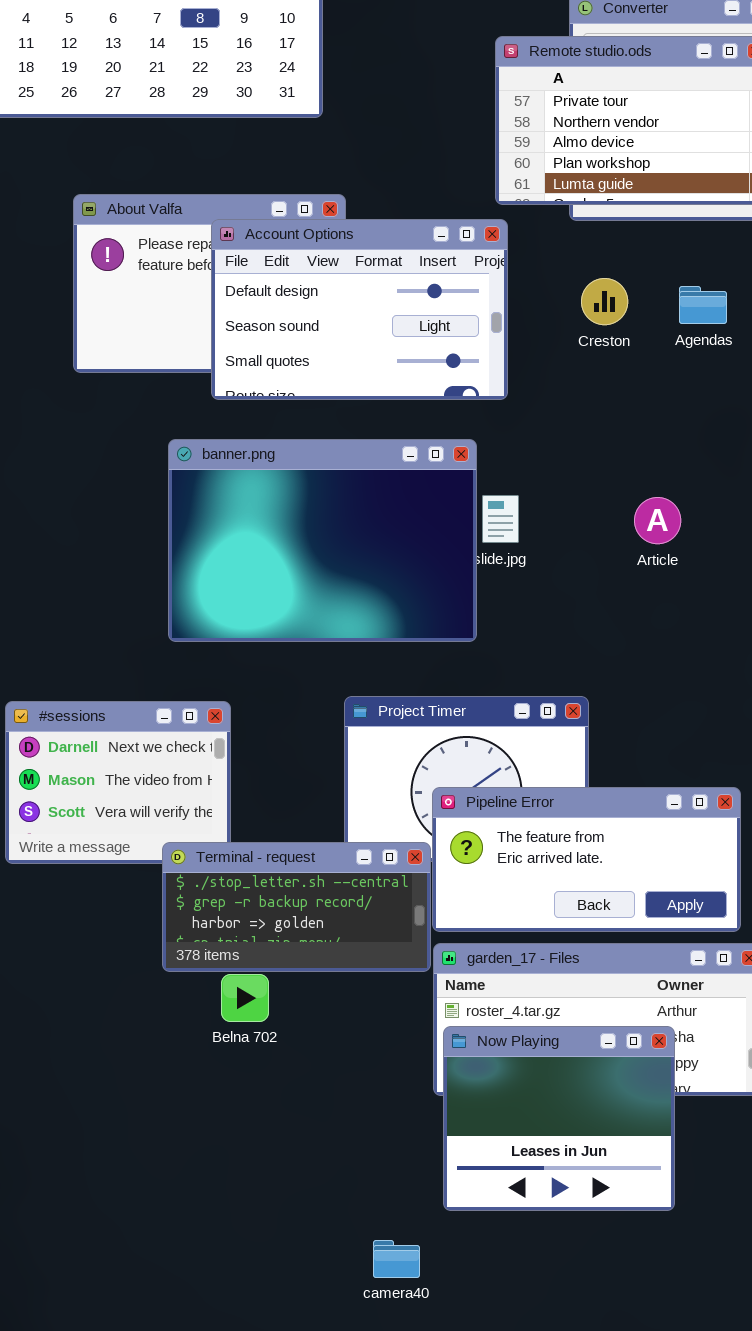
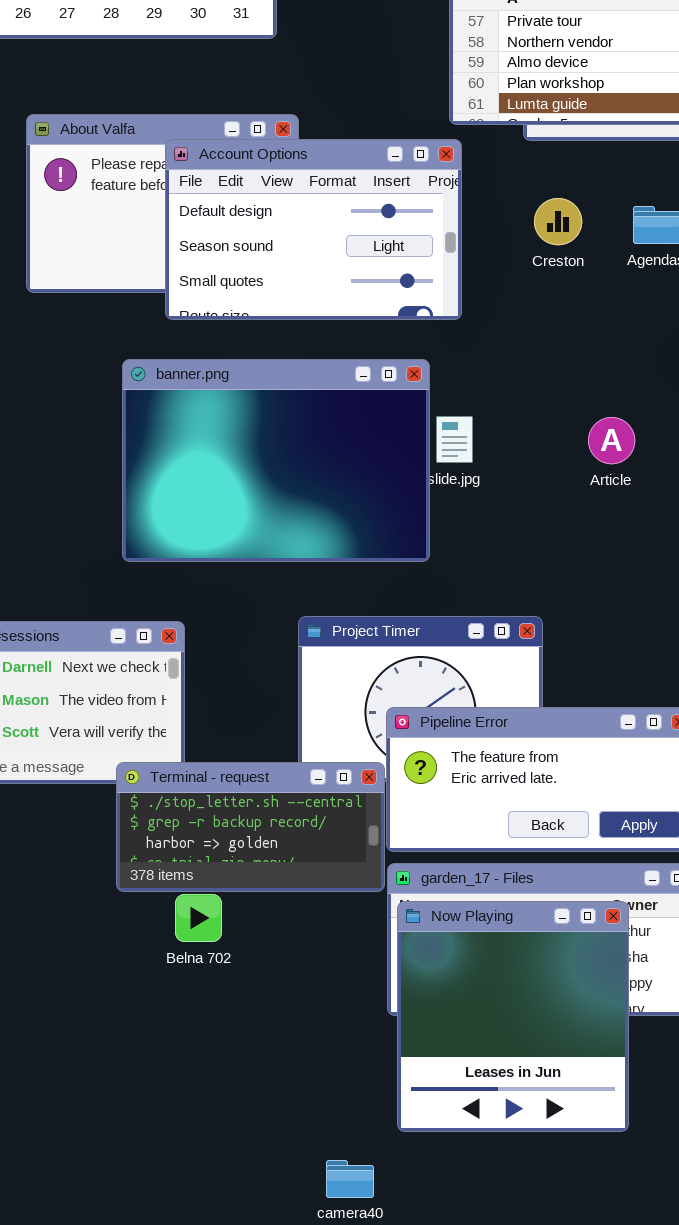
Now Playing: [443,1026,675,1211] -> [397,901,629,1132], resized

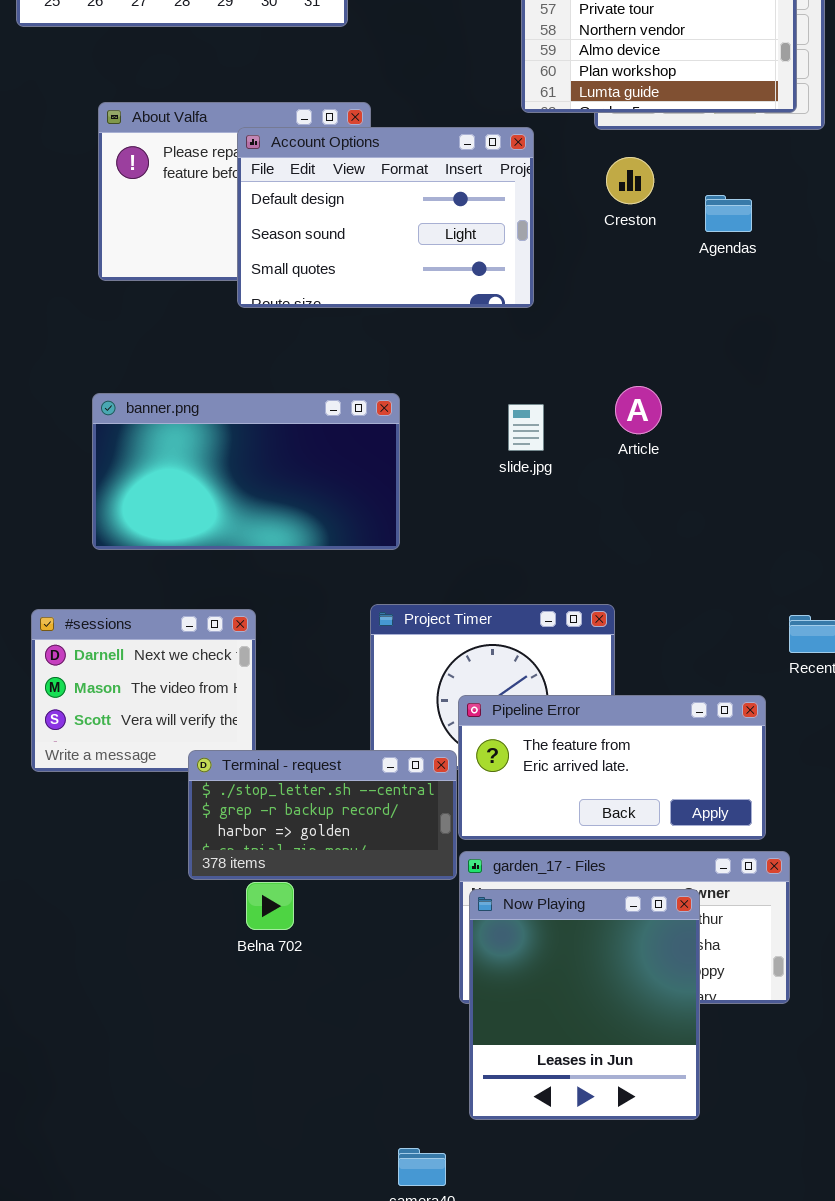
Creston: [534,198,582,245] -> [606,157,654,204], moved
banner.png: [122,359,430,562] -> [92,393,400,550], moved, resized
Article: [588,417,635,464] -> [615,386,662,434], moved

